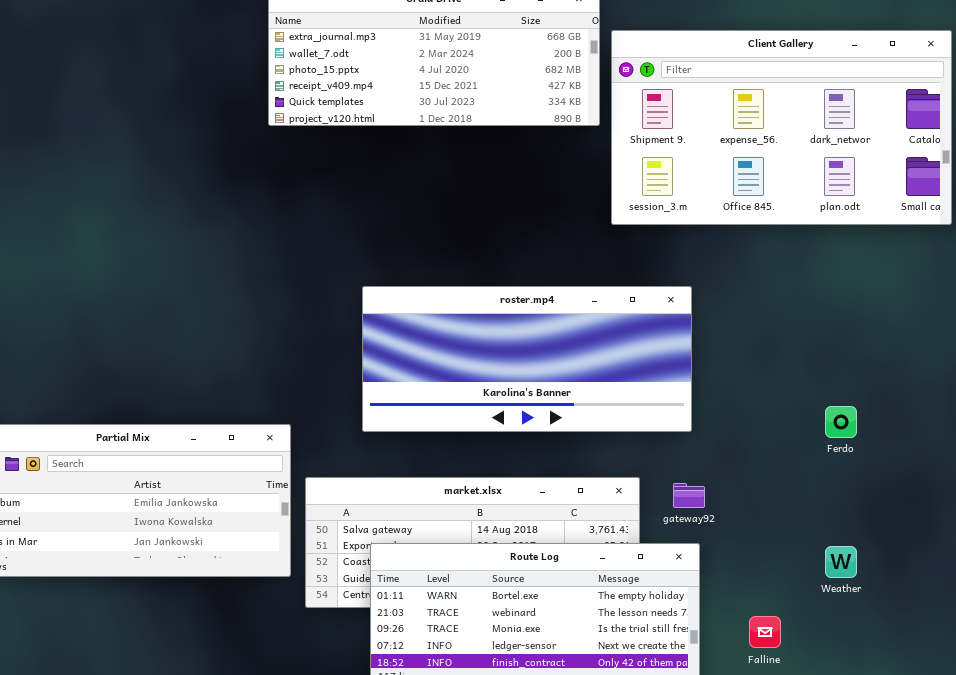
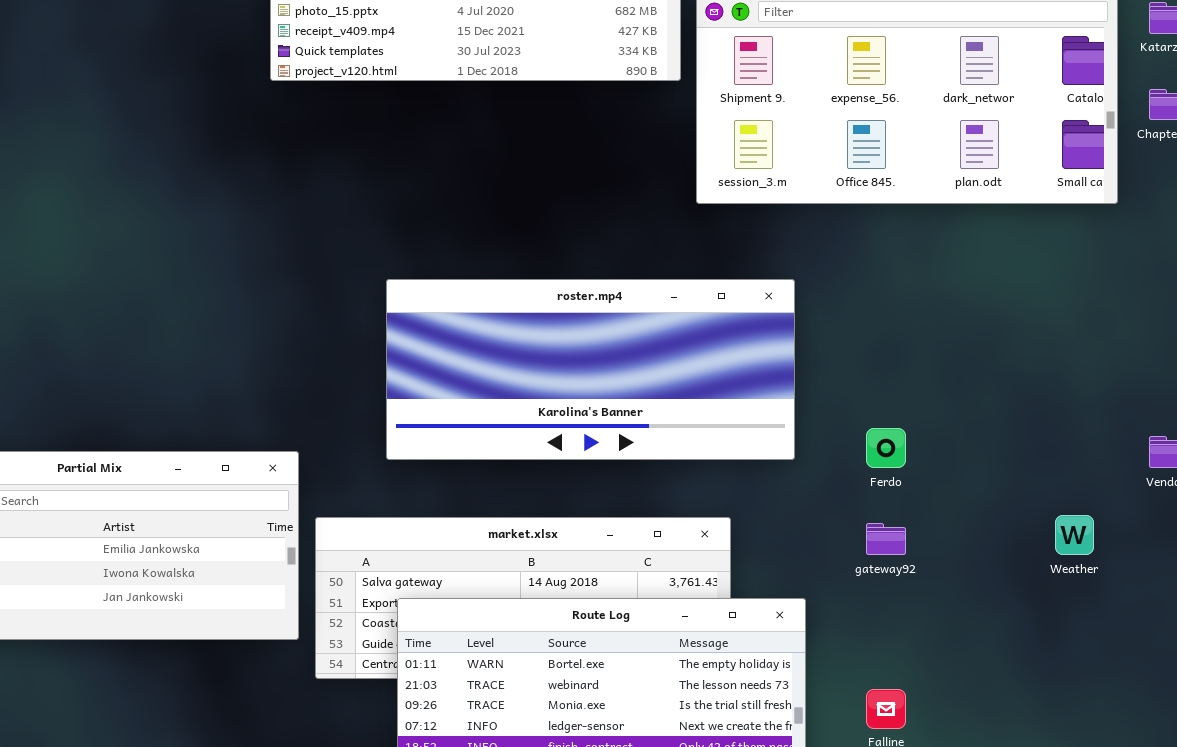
Ferdo: [825,406,857,438] -> [866,428,906,468], moved
gateway92: [673,483,705,508] -> [866,523,906,555], moved
Weather: [825,546,857,578] -> [1055,515,1094,555], moved

